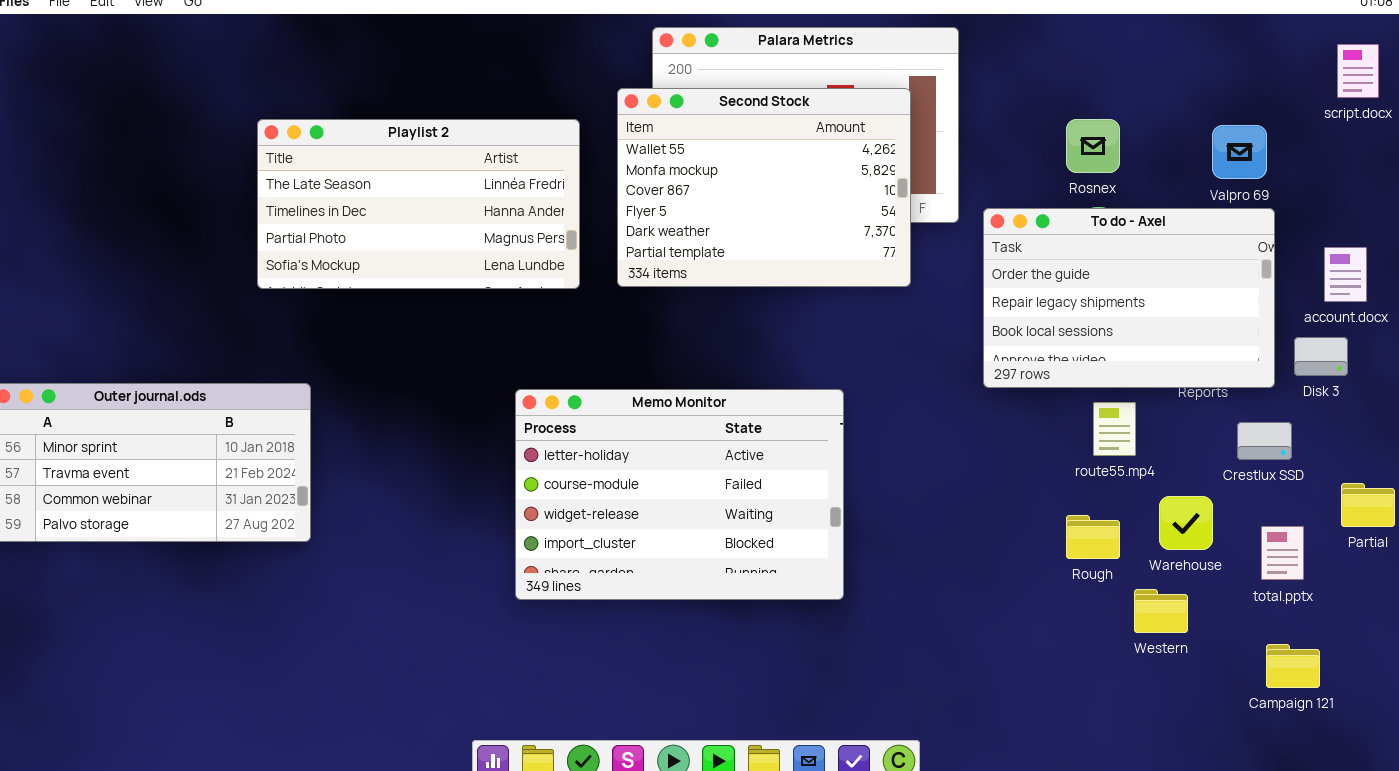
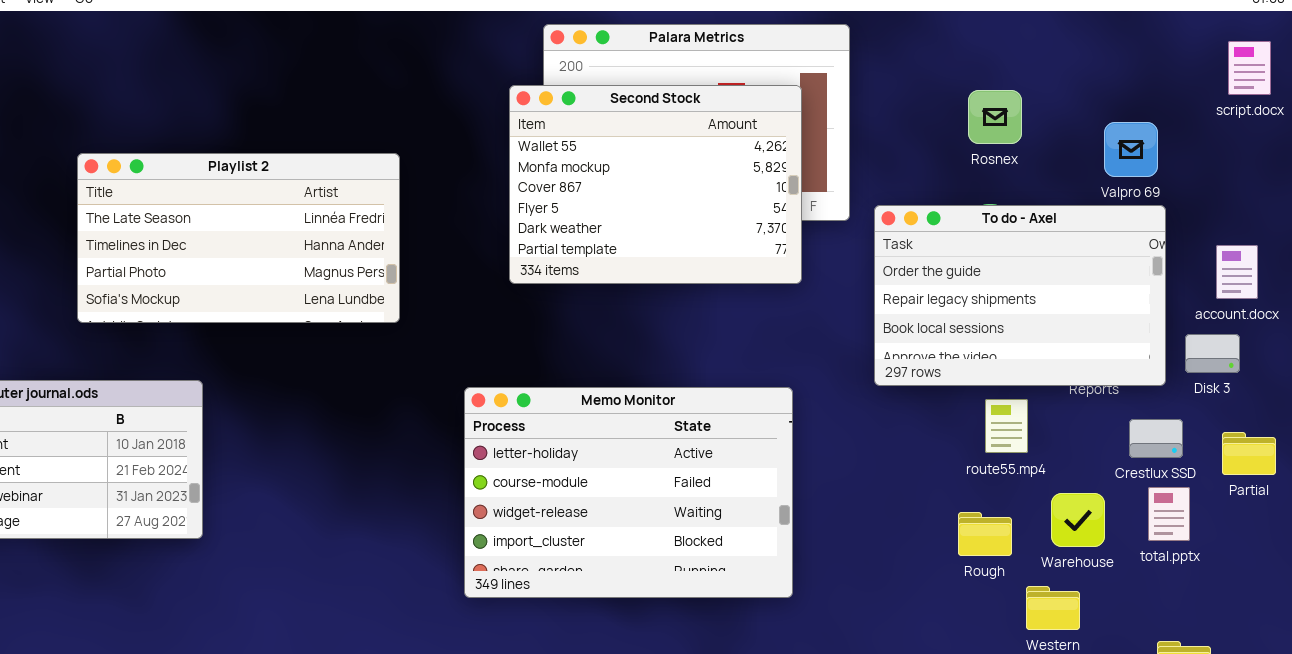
Playlist 2: [257,119,580,289] -> [77,153,400,323], moved
Rosnex: [1066,119,1120,173] -> [968,90,1022,144], moved
Memo Monitor: [515,389,844,600] -> [464,387,793,598], moved
Partial: [1341,483,1395,527] -> [1222,432,1276,475], moved
total.pptx: [1261,526,1304,580] -> [1148,487,1190,541], moved

